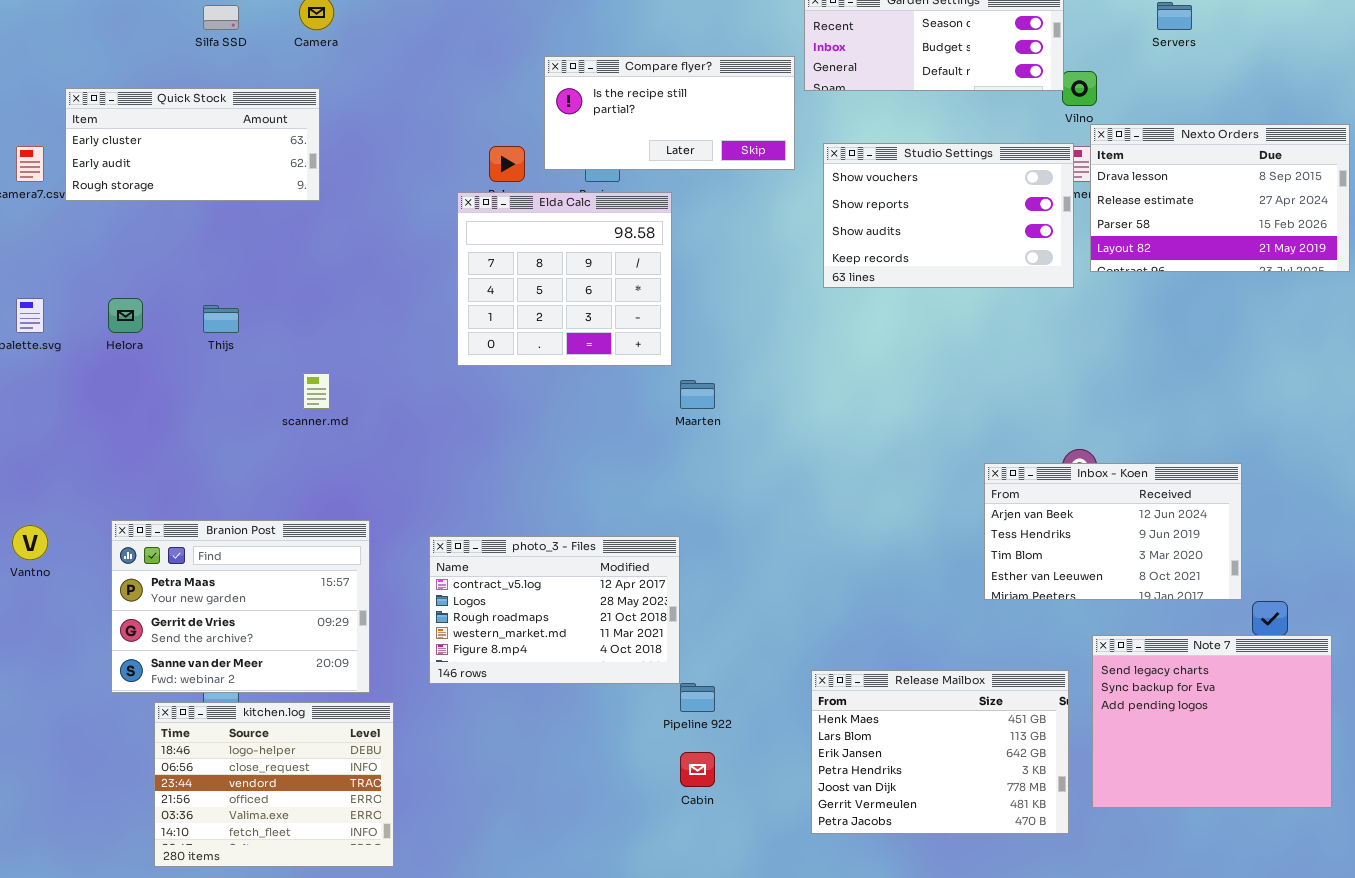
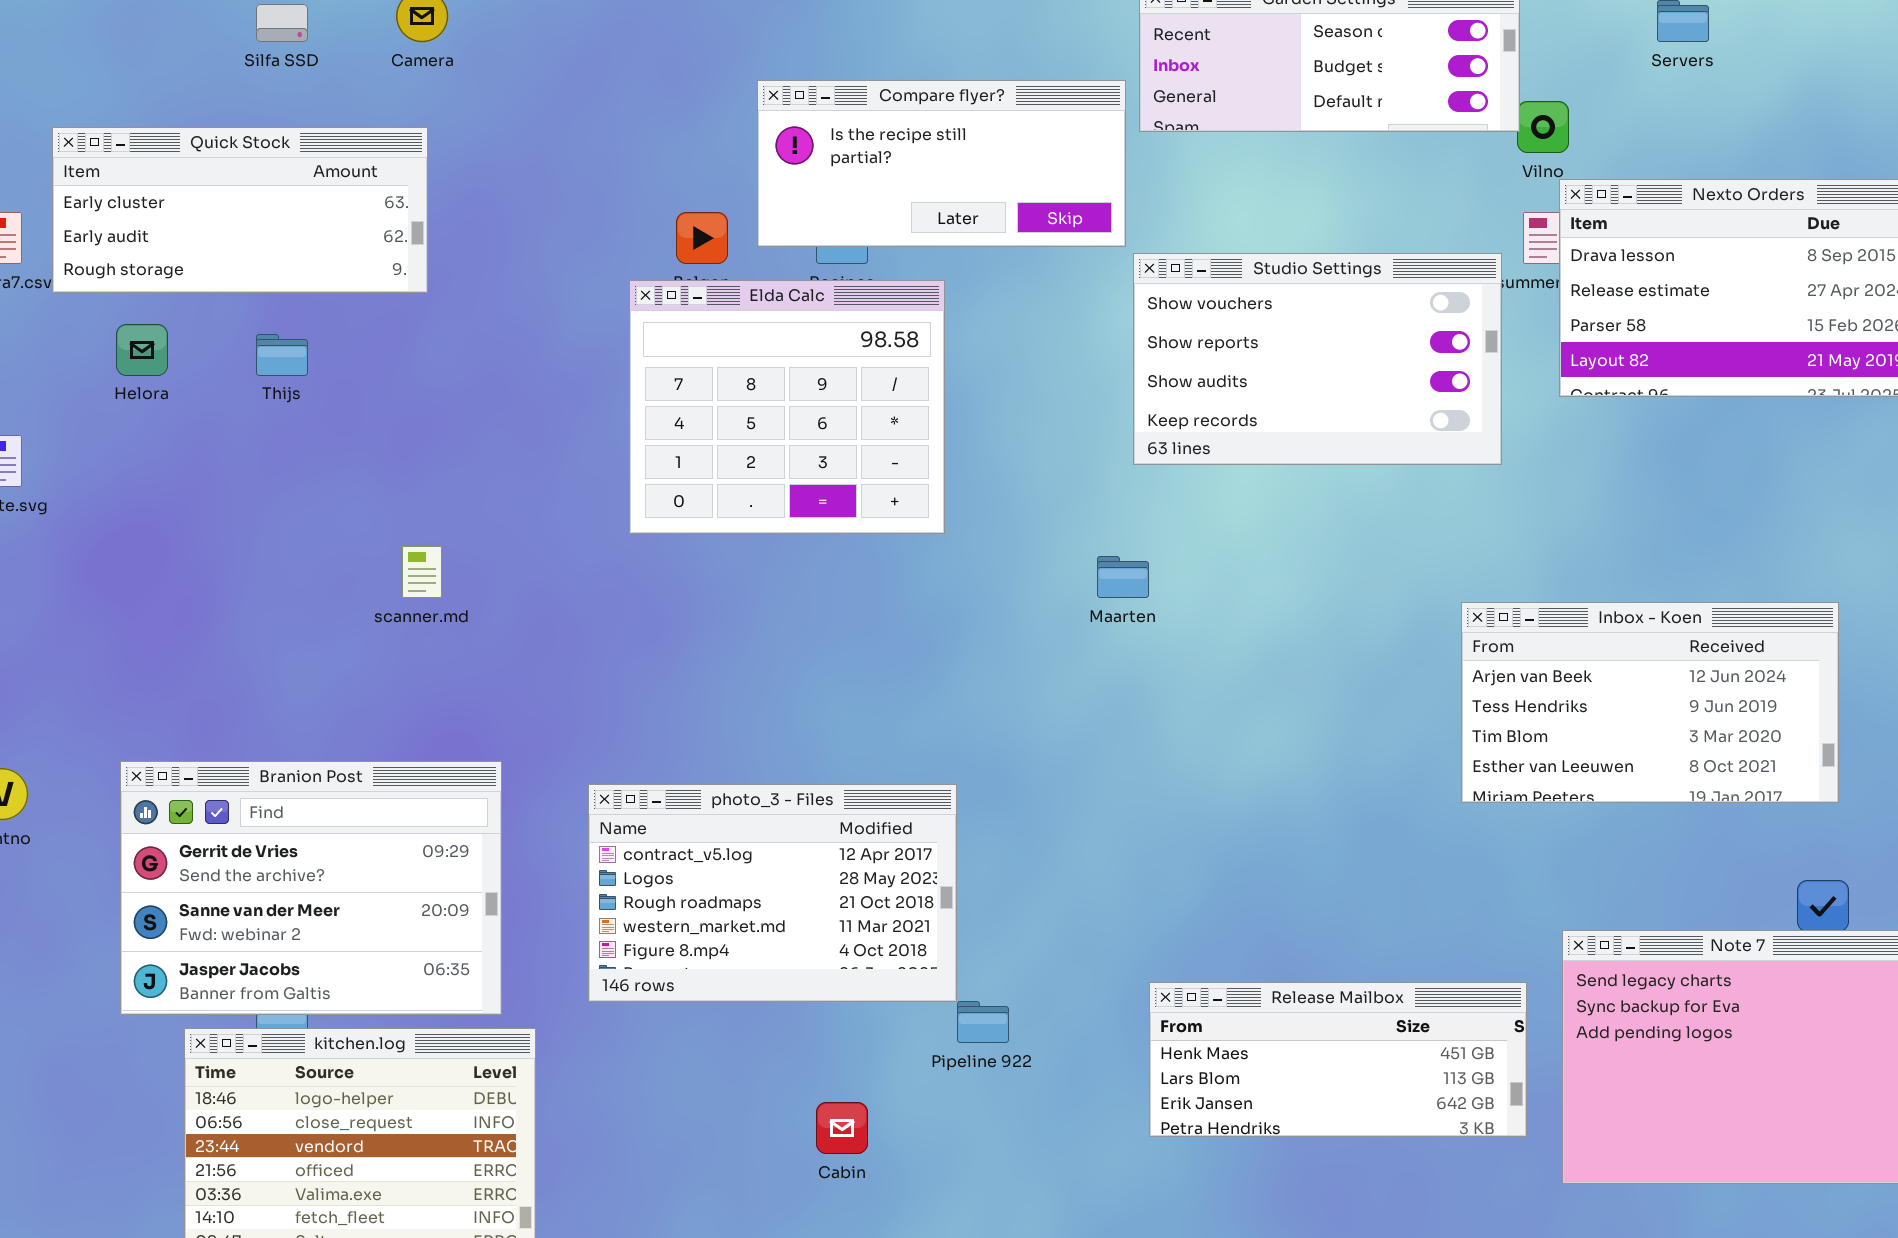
Studio Settings: [823,143,1074,288] -> [1133,253,1502,465], moved
Helora: [108,298,143,333] -> [116,324,168,376], moved
Thijs: [203,305,239,333] -> [256,334,308,376], moved
Maarten: [680,380,715,409] -> [1097,556,1149,598], moved
Inbox - Koen: [984,463,1242,600] -> [1461,602,1839,803], moved
Branion Post: [111,520,370,693] -> [120,761,502,1015], scrolled down 1 row
Release Mailbox: [811,670,1069,834] -> [1149,982,1527,1137], resized
Cabin: [680,752,715,787] -> [816,1102,868,1154], moved

